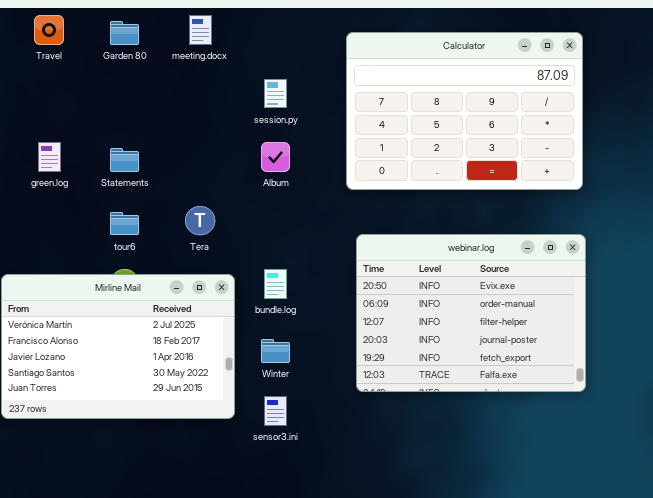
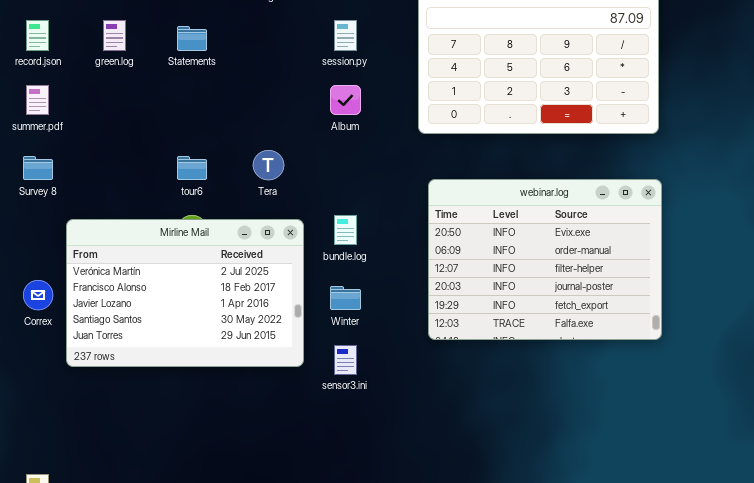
green.log: [38,142,61,172] -> [103,20,126,51], moved
Statements: [110,148,139,172] -> [177,26,207,51], moved

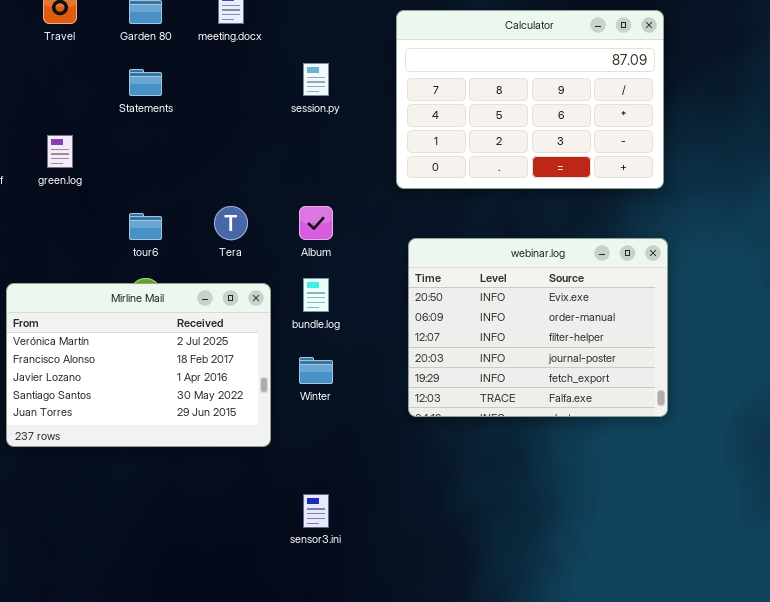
green.log: [103,20,126,51] -> [47,135,73,168], moved
Album: [330,85,361,115] -> [299,206,333,240], moved
sensor3.ini: [334,345,357,375] -> [303,494,329,528], moved

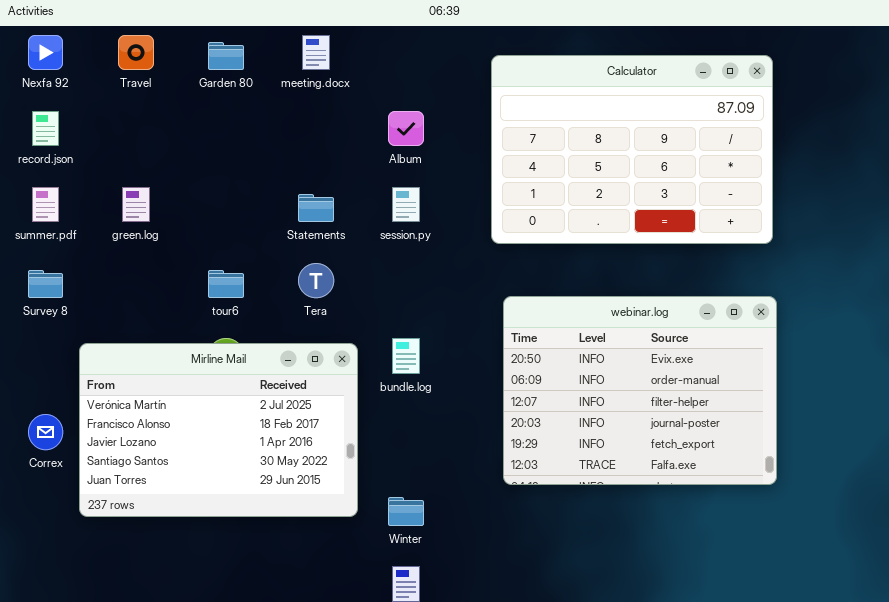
session.py: [303,63,329,96] -> [392,187,420,222], moved
Statements: [129,69,162,96] -> [298,194,334,222], moved
Album: [299,206,333,240] -> [388,111,424,146], moved
Winter: [299,357,333,384] -> [388,497,424,526], moved

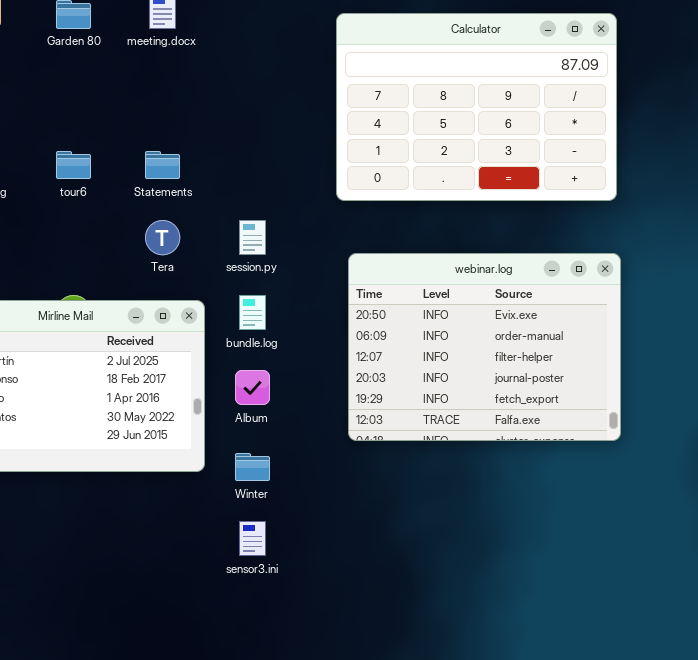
Album: [388,111,424,146] -> [235,370,270,405], moved
session.py: [392,187,420,222] -> [239,220,266,255], moved
tour6: [208,270,244,298] -> [56,151,91,179], moved

